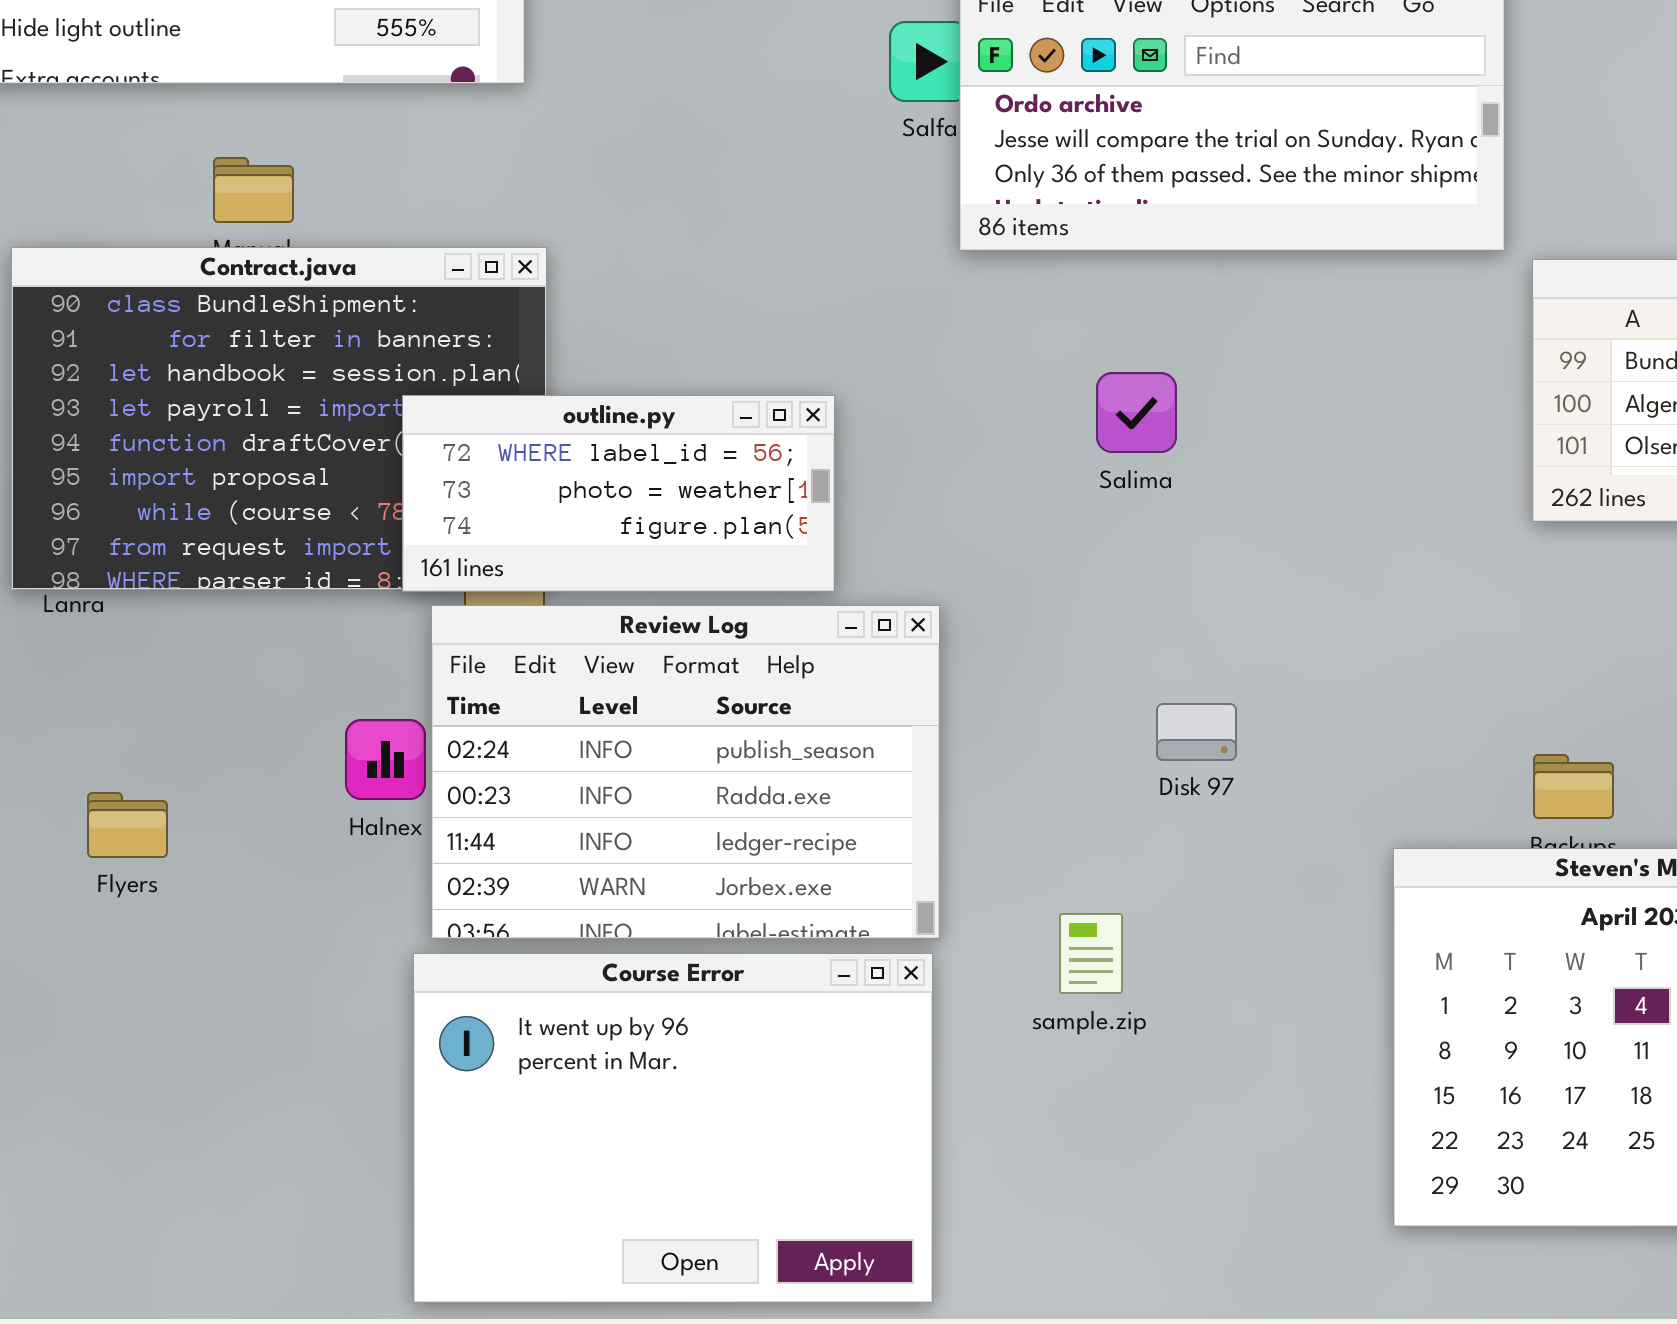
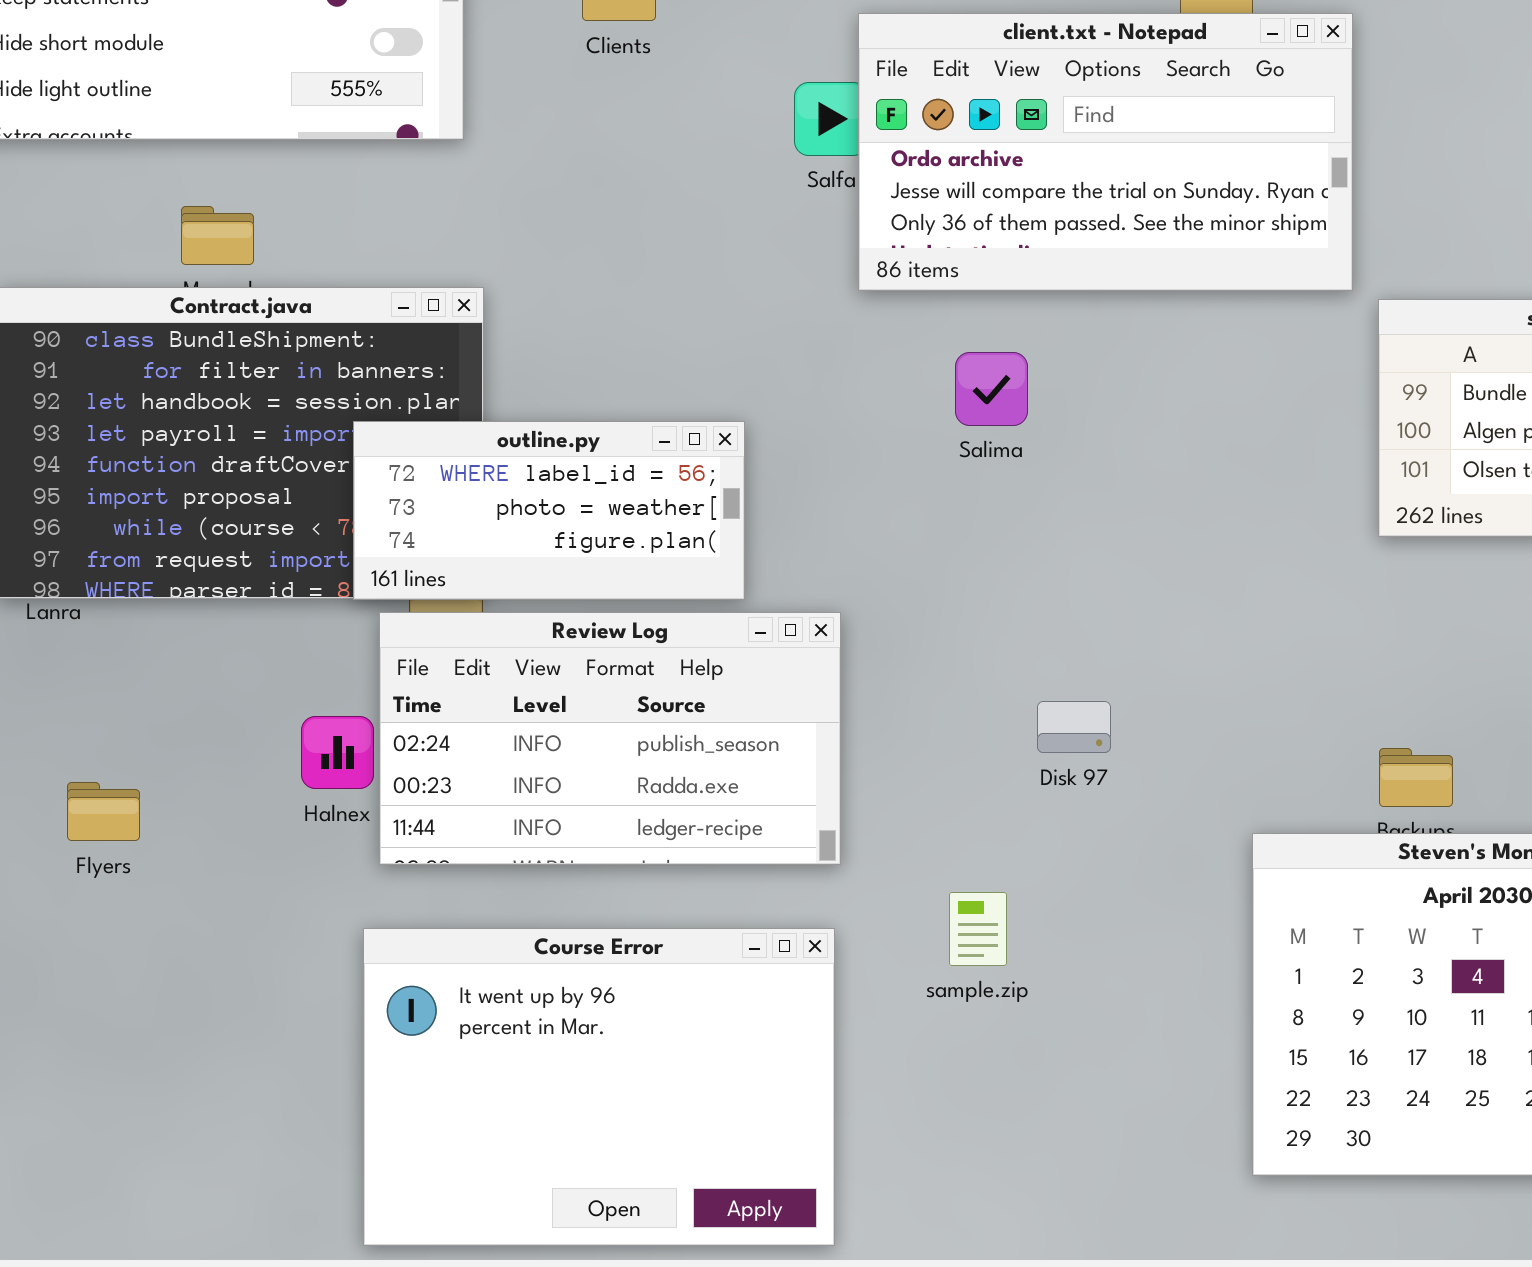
Salima: [1096,372,1177,453] -> [955,352,1028,426], moved
Review Log: [431,605,940,939] -> [379,612,841,865], resized

